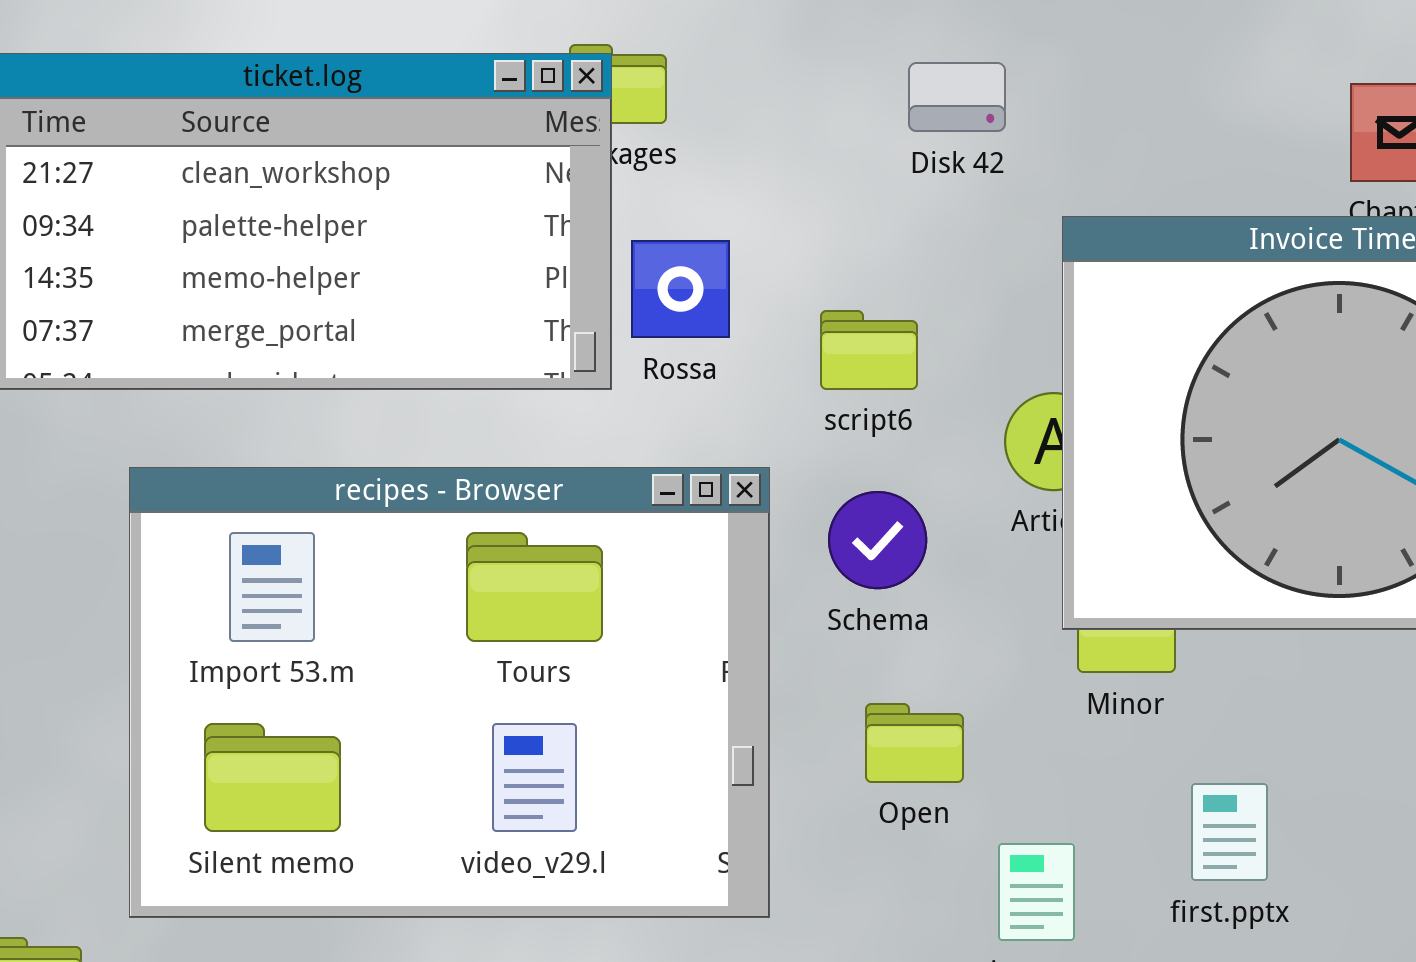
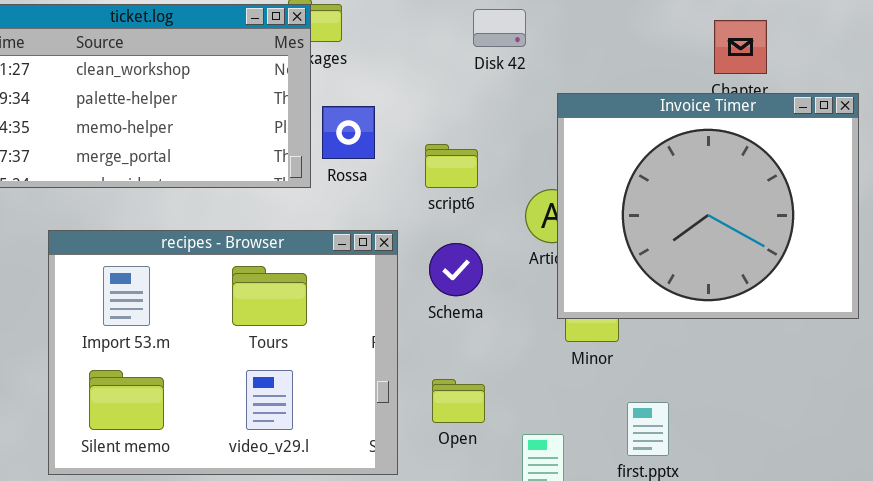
Open: [865,703,964,783] -> [432,379,485,423], moved

